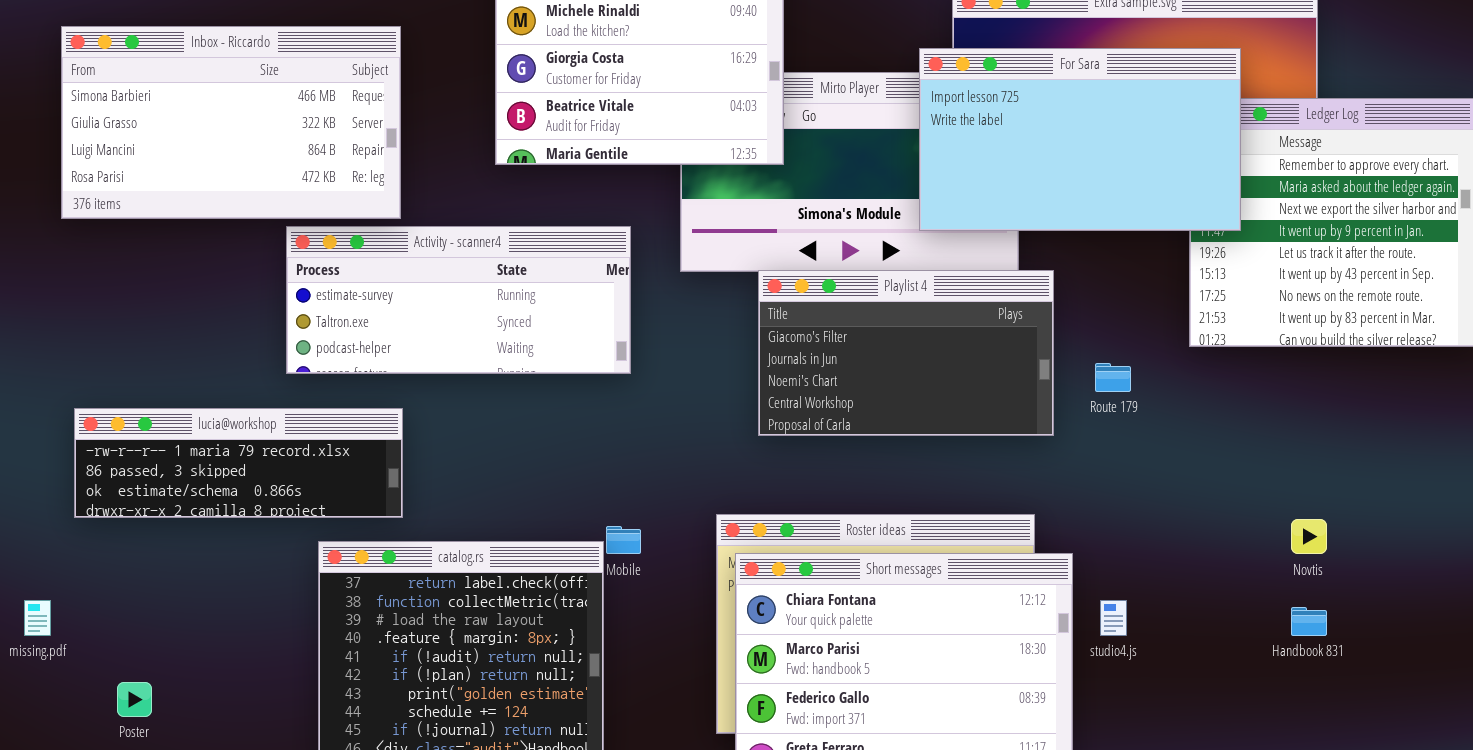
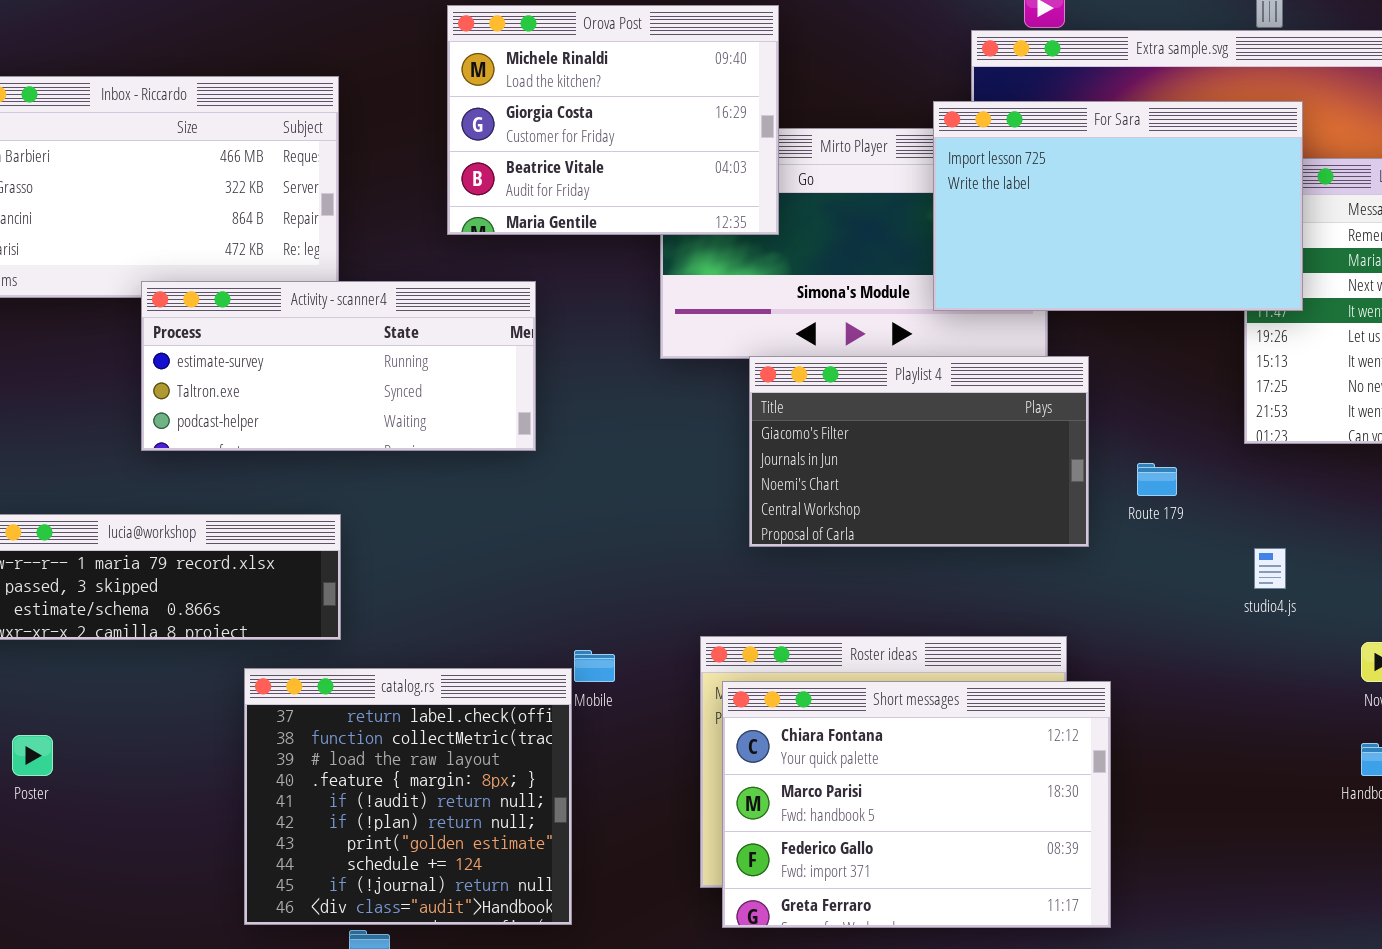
Activity - scanner4: [286,226,631,374] -> [141,281,536,451], moved
studio4.js: [1100,600,1127,636] -> [1254,548,1286,589], moved
Poster: [117,682,152,717] -> [12,735,53,776], moved

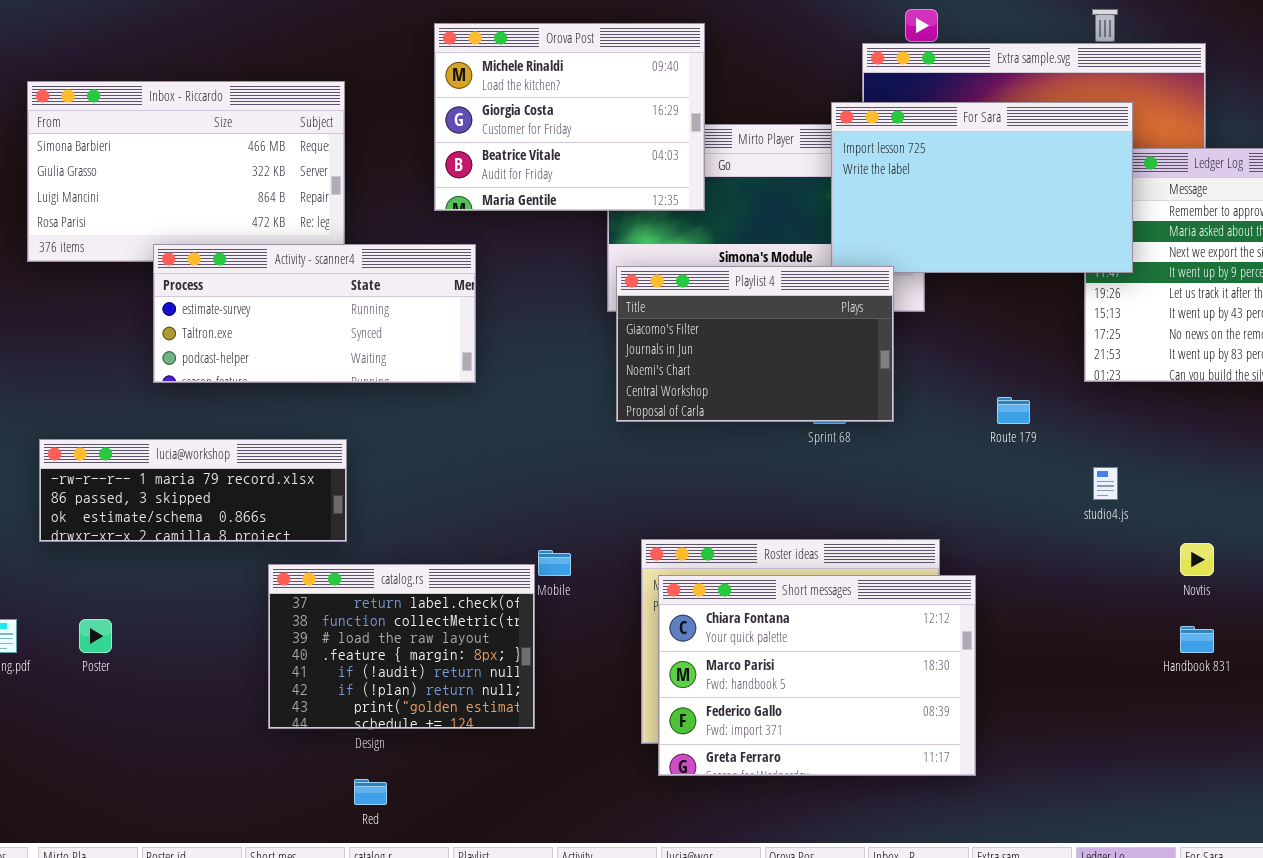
Activity - scanner4: [141,281,536,451] -> [153,244,476,383], moved
Playlist 4: [749,356,1089,547] -> [616,266,894,422], moved
catalog.rs: [244,668,572,925] -> [268,564,535,729], resized

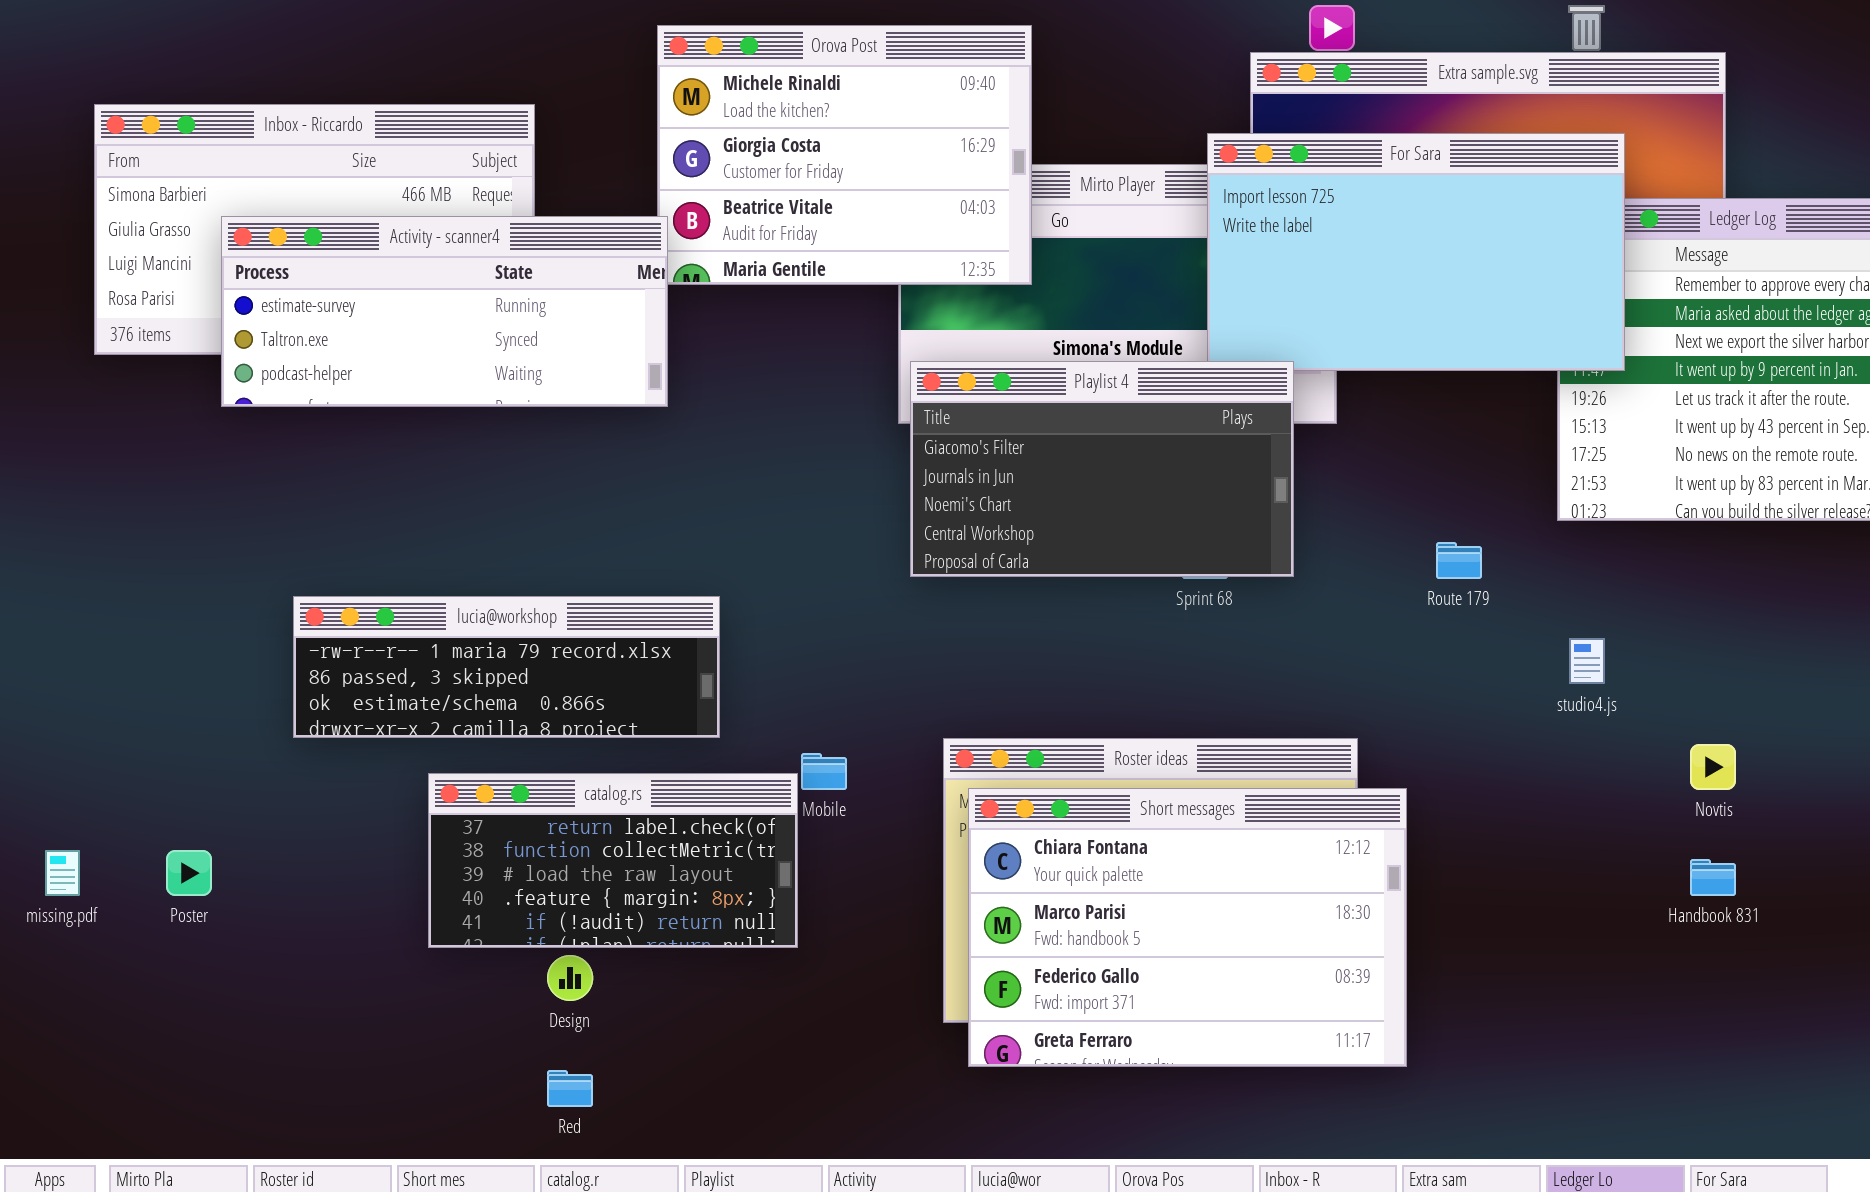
Activity - scanner4: [153,244,476,383] -> [221,216,668,407], moved
lucia@workshop: [39,439,347,542] -> [293,596,720,738], moved
catalog.rs: [268,564,535,729] -> [428,773,798,948], resized

